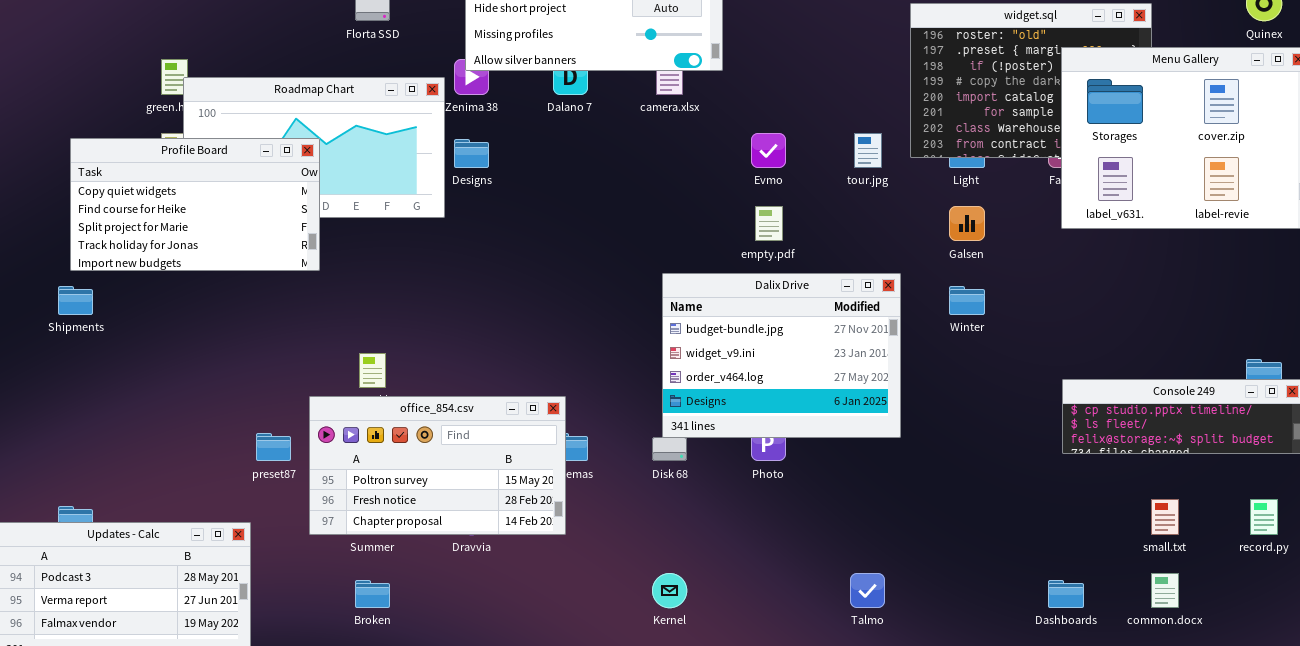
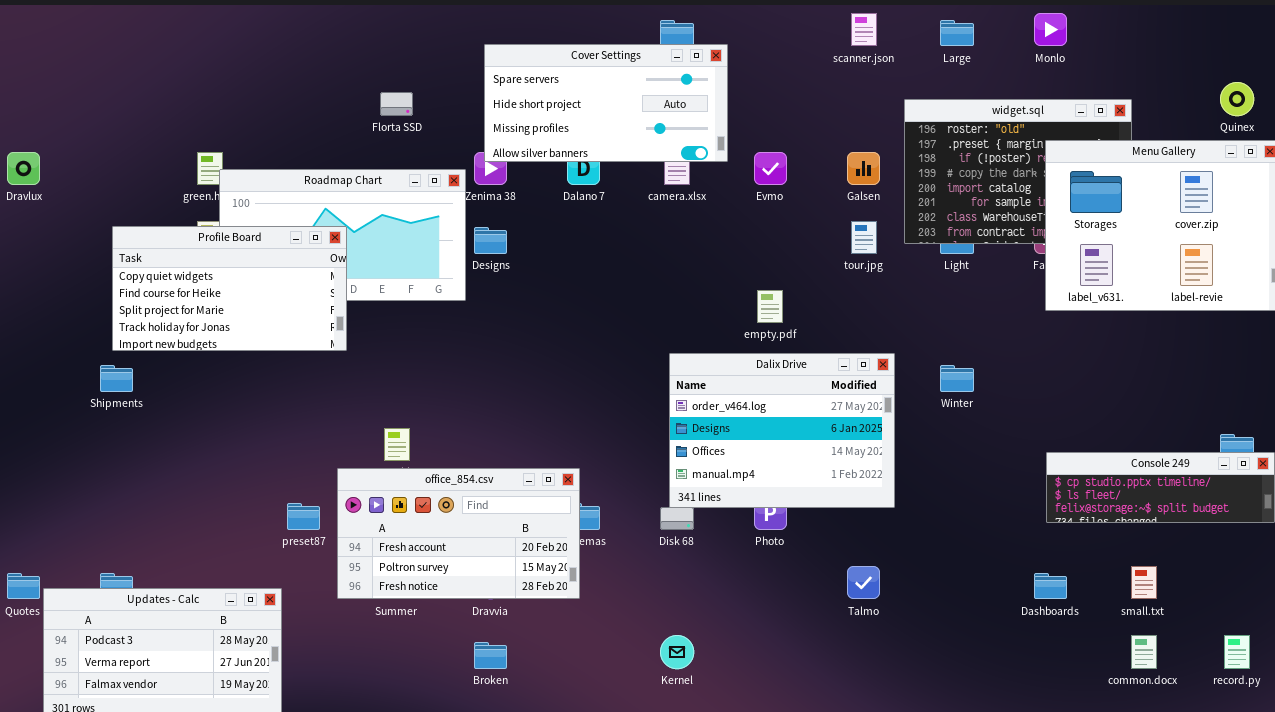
Evmo: [751,133,786,168] -> [754,152,787,185], moved
Galsen: [949,206,985,241] -> [847,152,880,185], moved
Dalix Drive: [662,273,901,438] -> [669,353,895,508], scrolled down 2 rows
office_854.csv: [309,396,566,535] -> [337,468,580,599], scrolled up 1 row
record.py: [1250,499,1278,535] -> [1224,635,1250,669], moved
Talmo: [850,573,885,608] -> [847,566,880,599], moved
Broken: [355,580,390,608] -> [474,642,507,669], moved
Dashboards: [1048,580,1084,608] -> [1034,573,1067,599], moved

